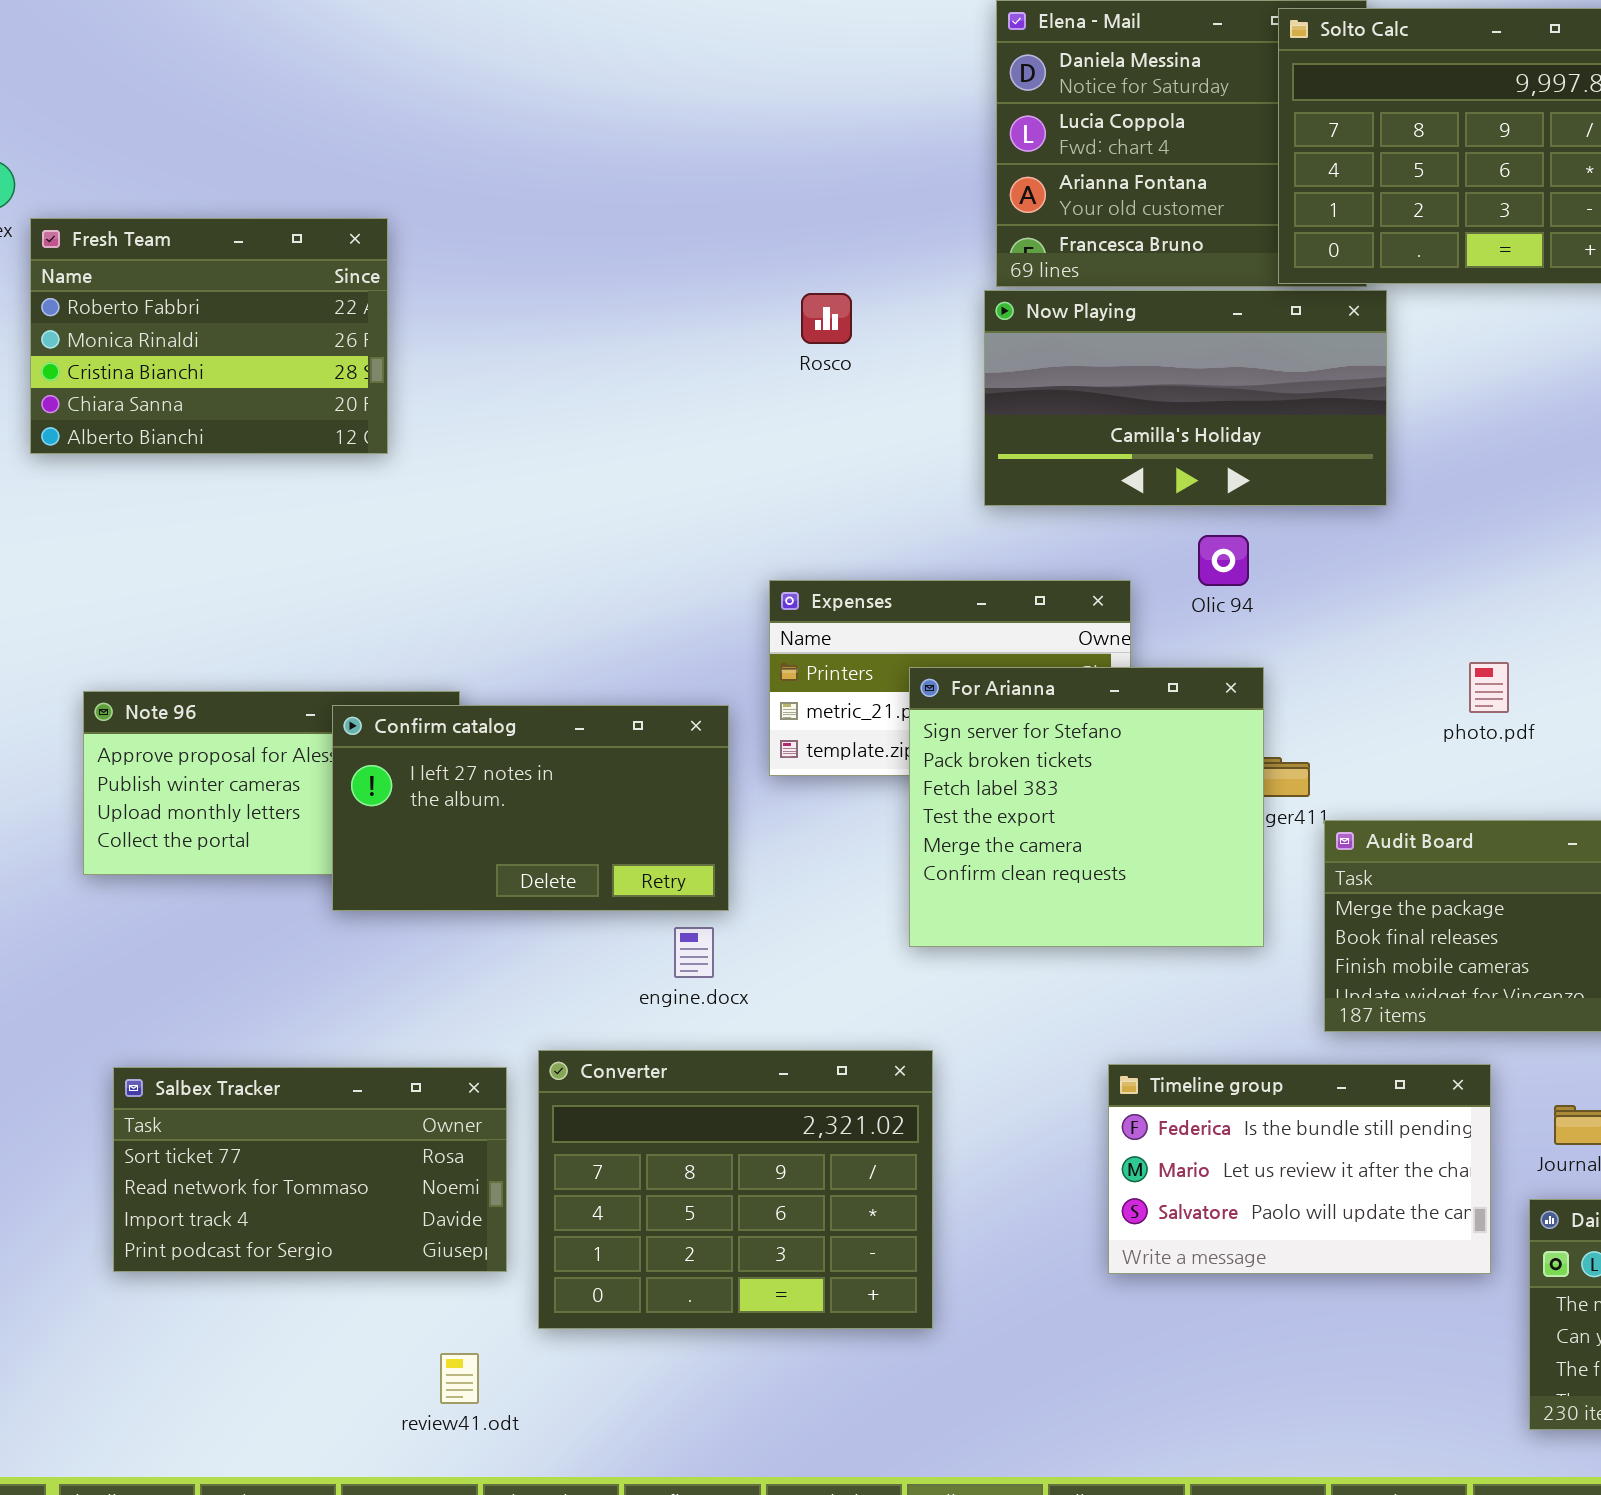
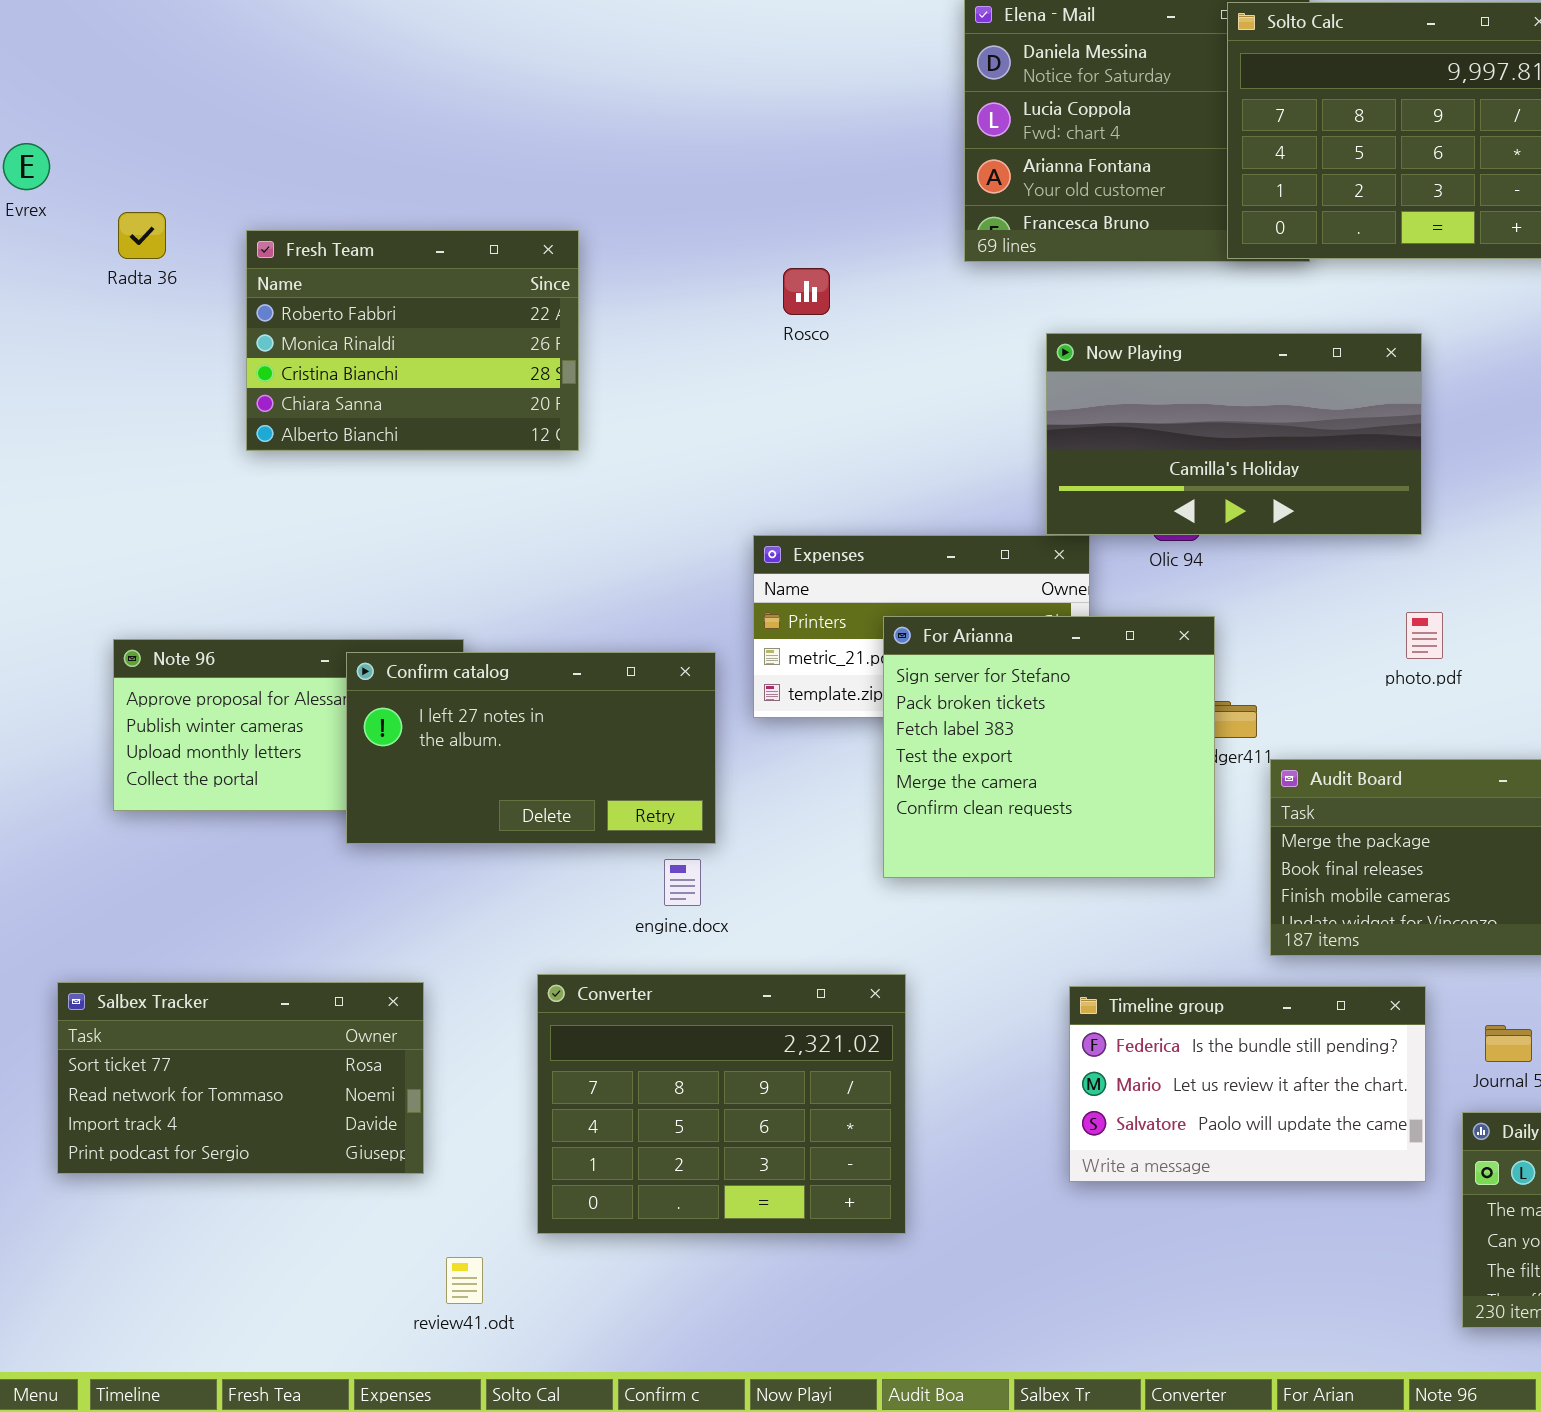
Fresh Team: [30,218,388,454] -> [246,230,579,451], moved
Now Playing: [984,290,1387,506] -> [1046,333,1422,535], moved
Salbex Tracker: [113,1067,507,1272] -> [57,982,424,1174], moved

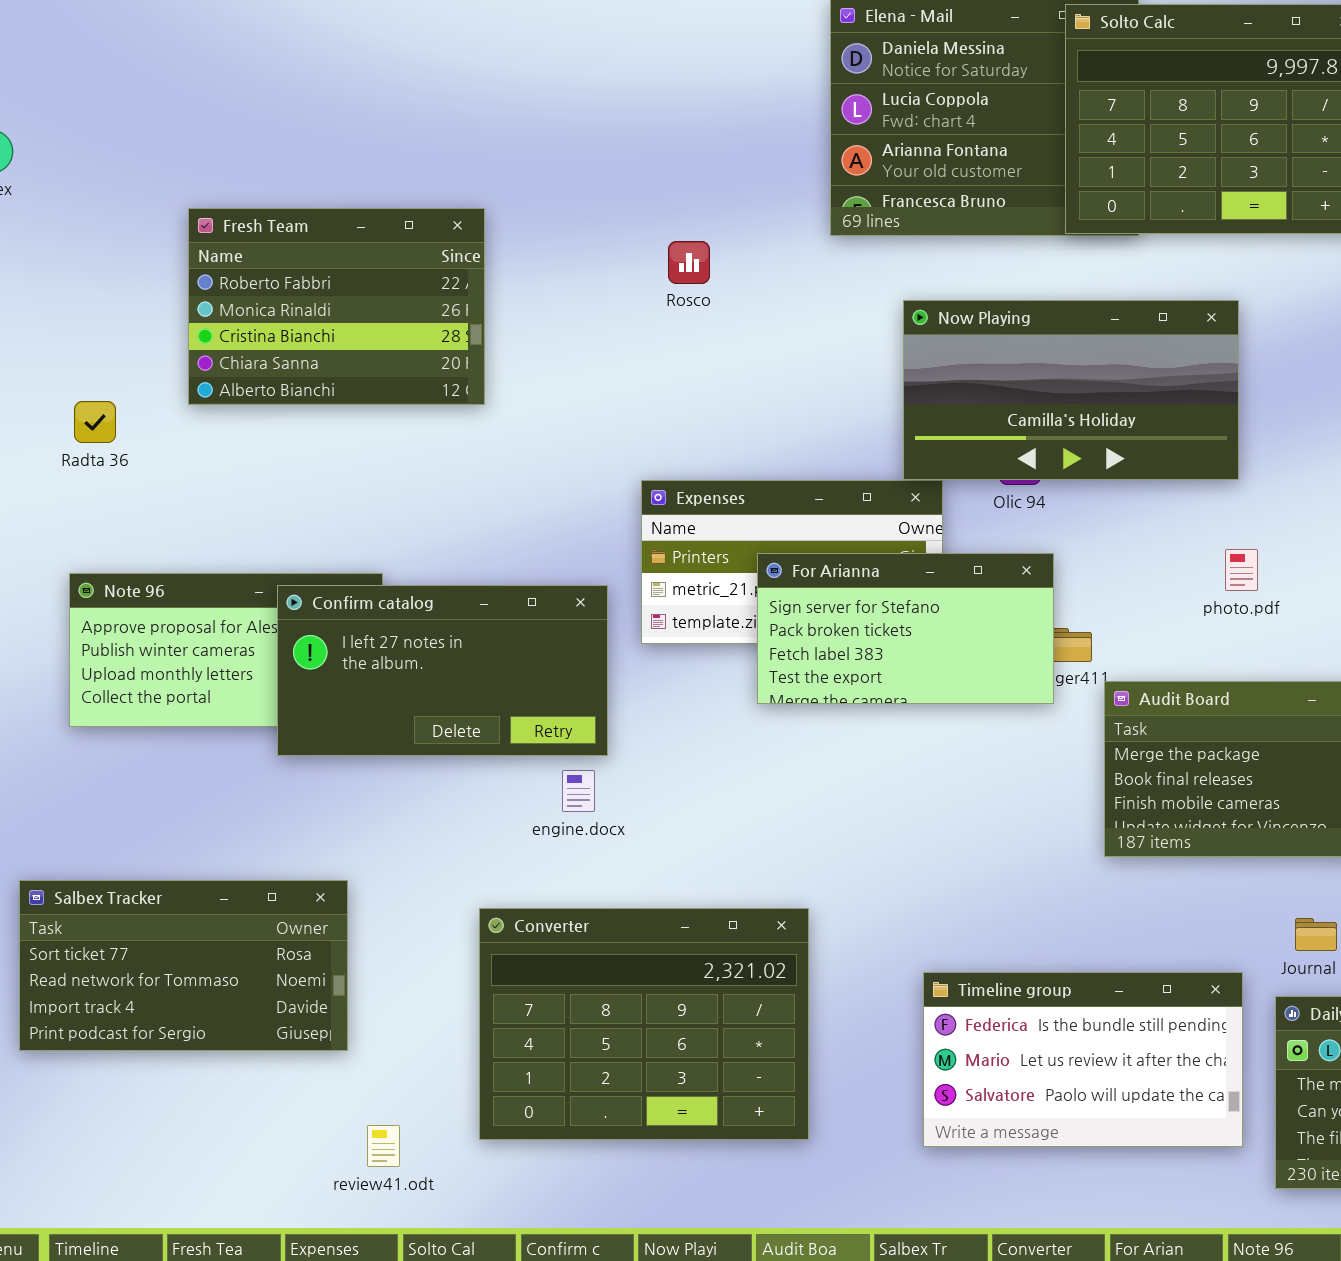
Radta 36: [118,212,166,259] -> [74,401,116,443], moved
For Arianna: [883,616,1215,878] -> [757,553,1054,704], resized
Converter: [537,974,906,1234] -> [479,908,809,1140], moved
Timeline group: [1069,986,1426,1182] -> [923,972,1243,1147], moved

